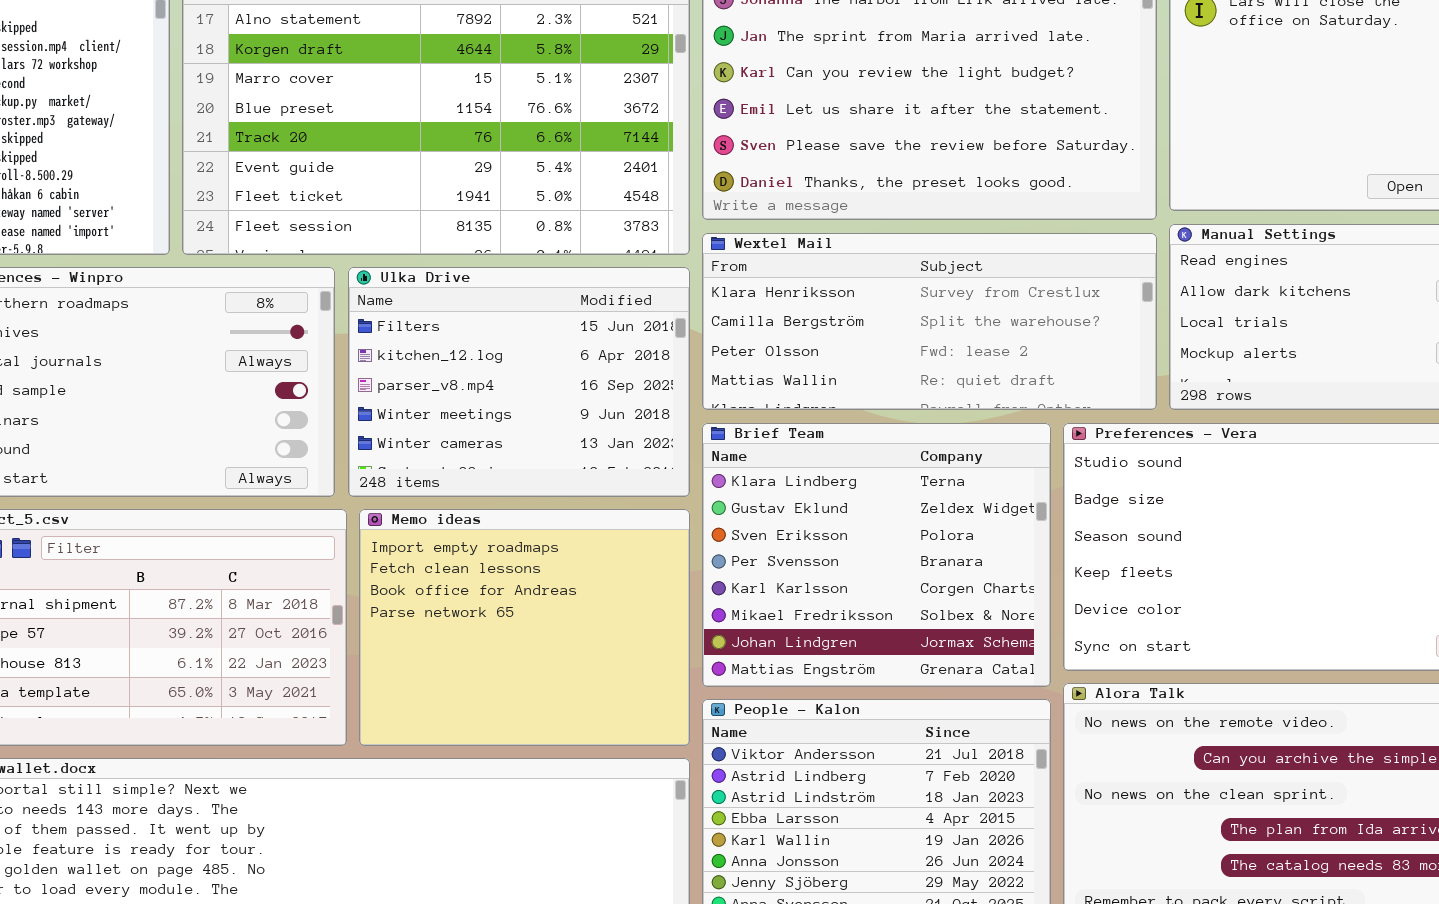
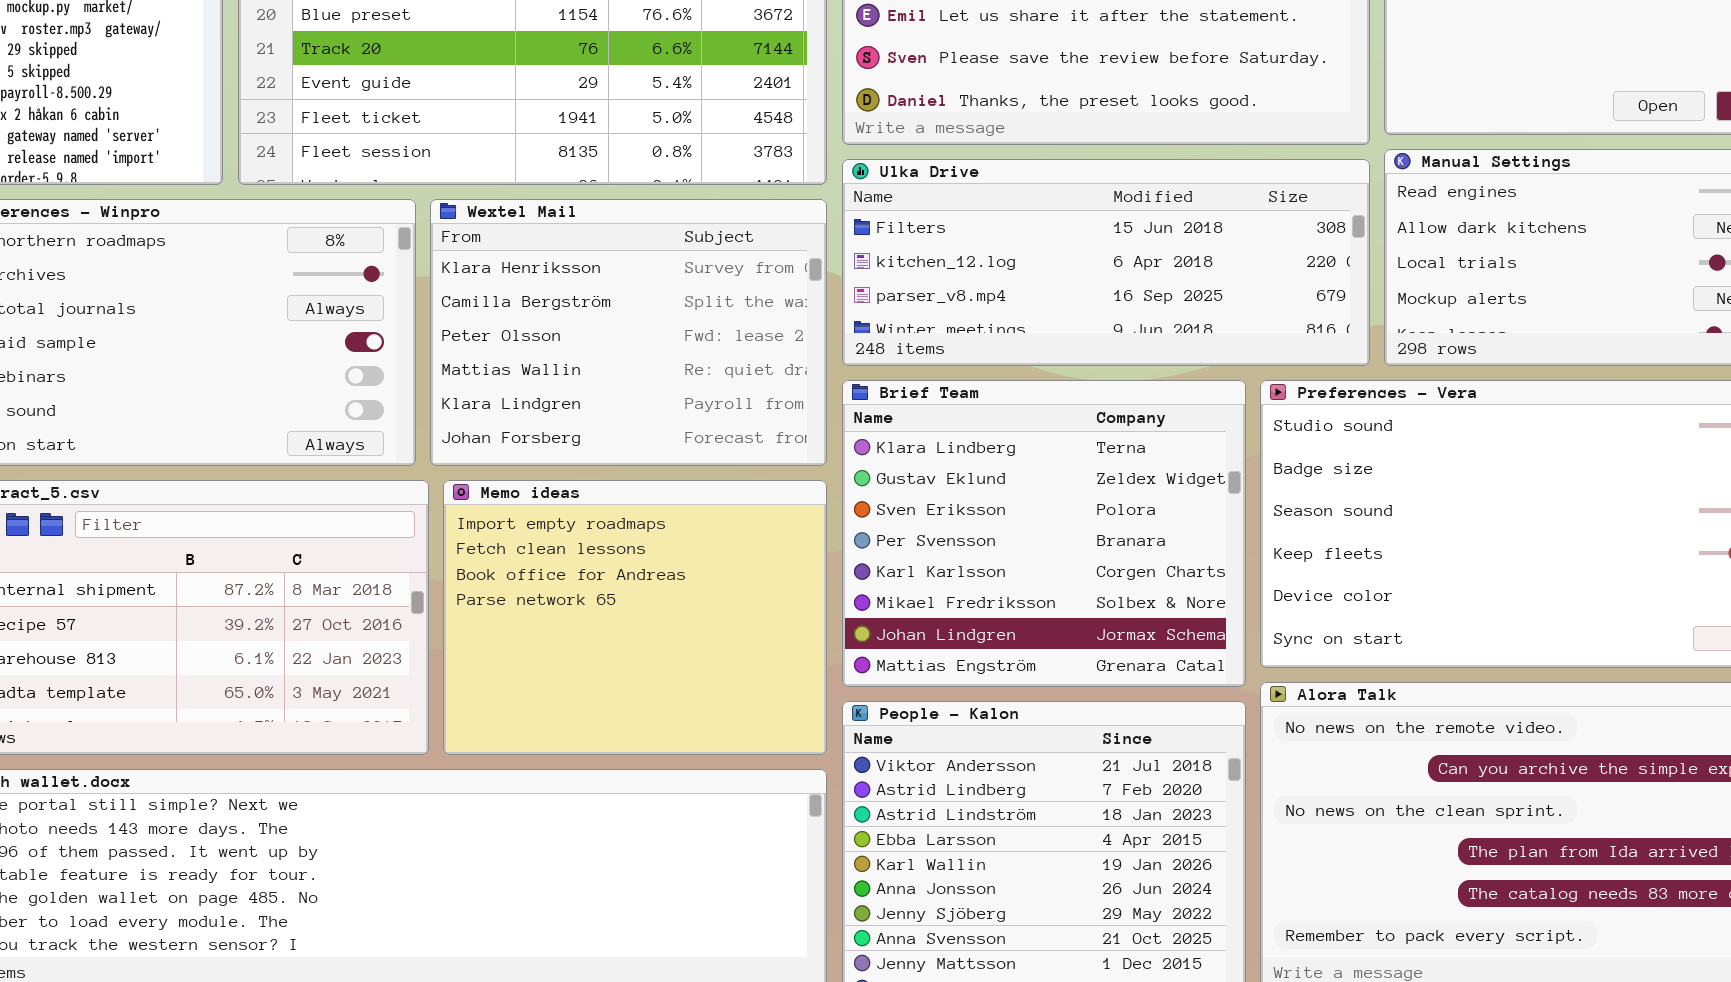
Wextel Mail: [702,233,1157,410] -> [430,199,827,466], moved, resized
Ulka Drive: [348,267,690,497] -> [842,159,1370,366], moved, resized

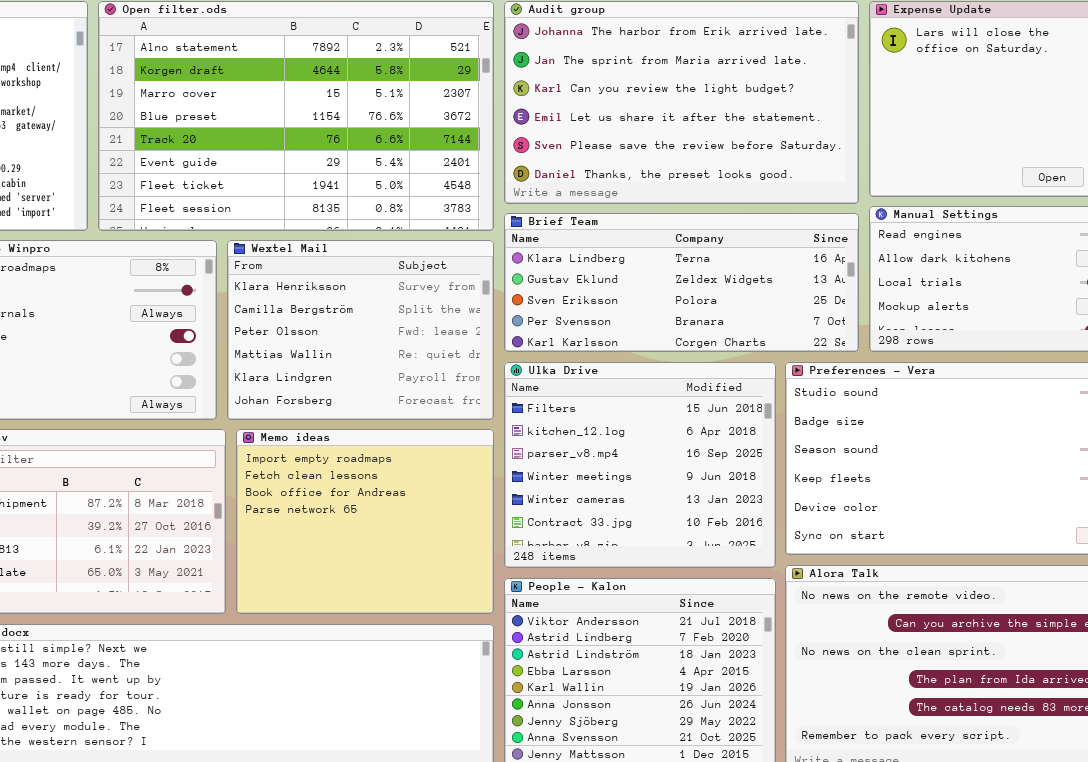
Ulka Drive: [842,159,1370,366] -> [504,362,776,568], moved, resized
Brief Team: [842,380,1246,687] -> [504,213,859,352], moved, resized

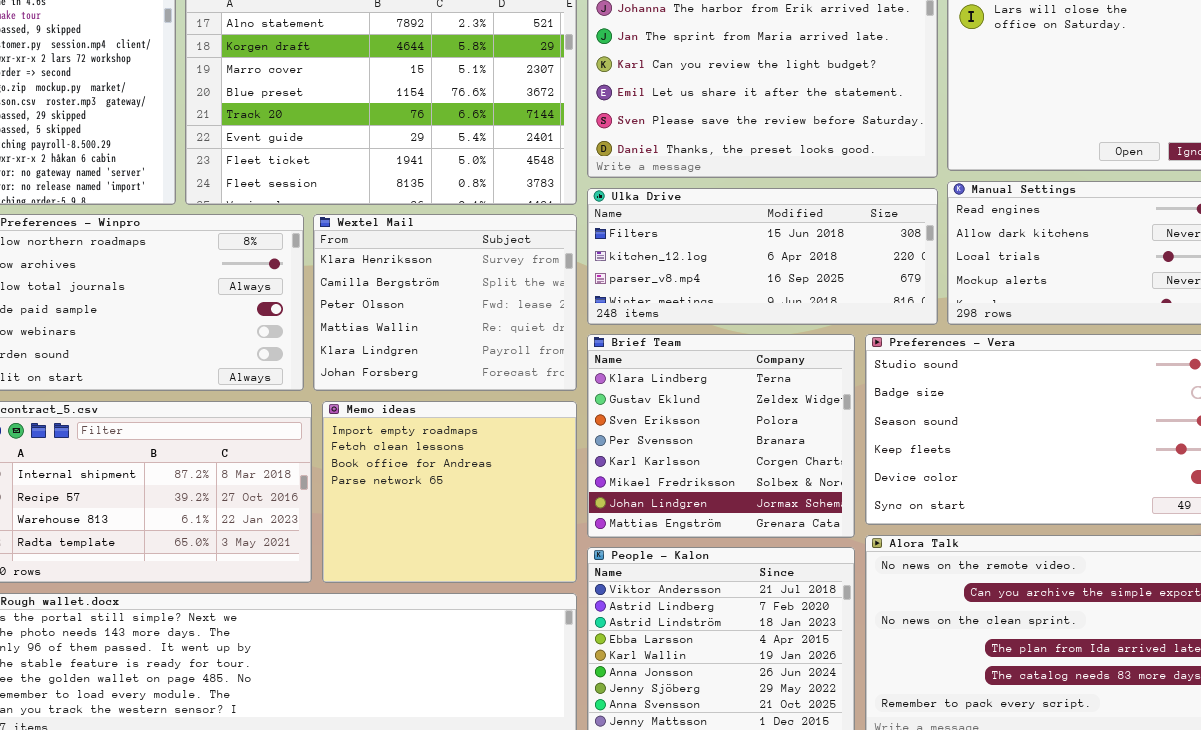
Brief Team: [504,213,859,352] -> [587,334,855,538], moved, resized
Ulka Drive: [504,362,776,568] -> [587,188,938,325], moved, resized

